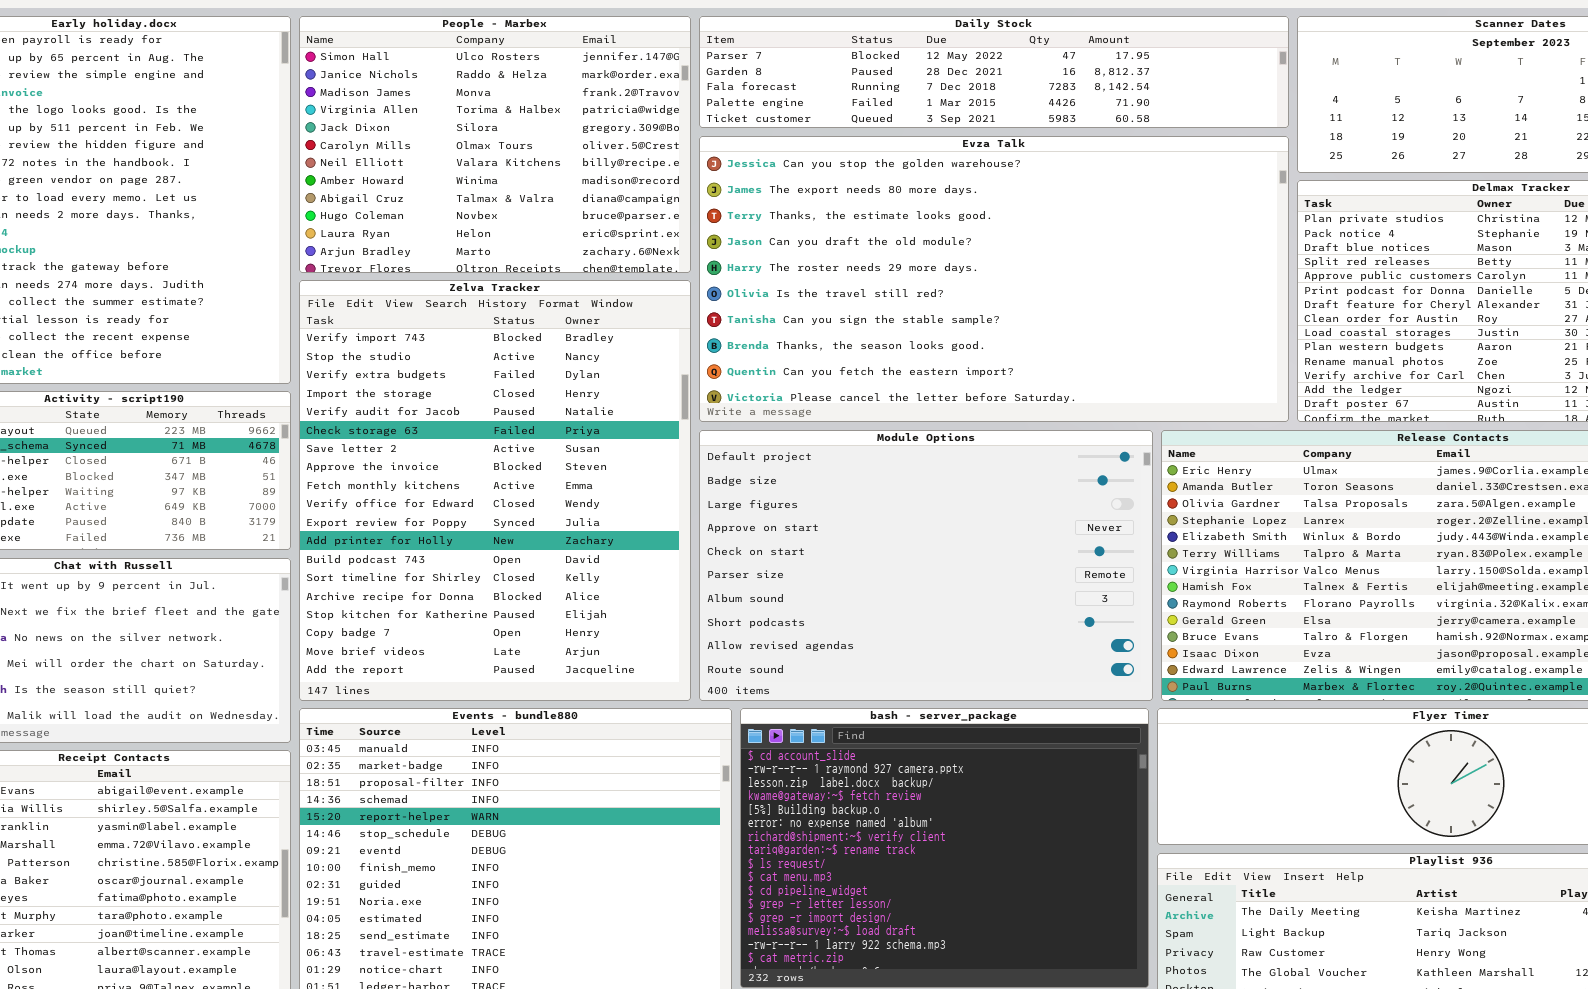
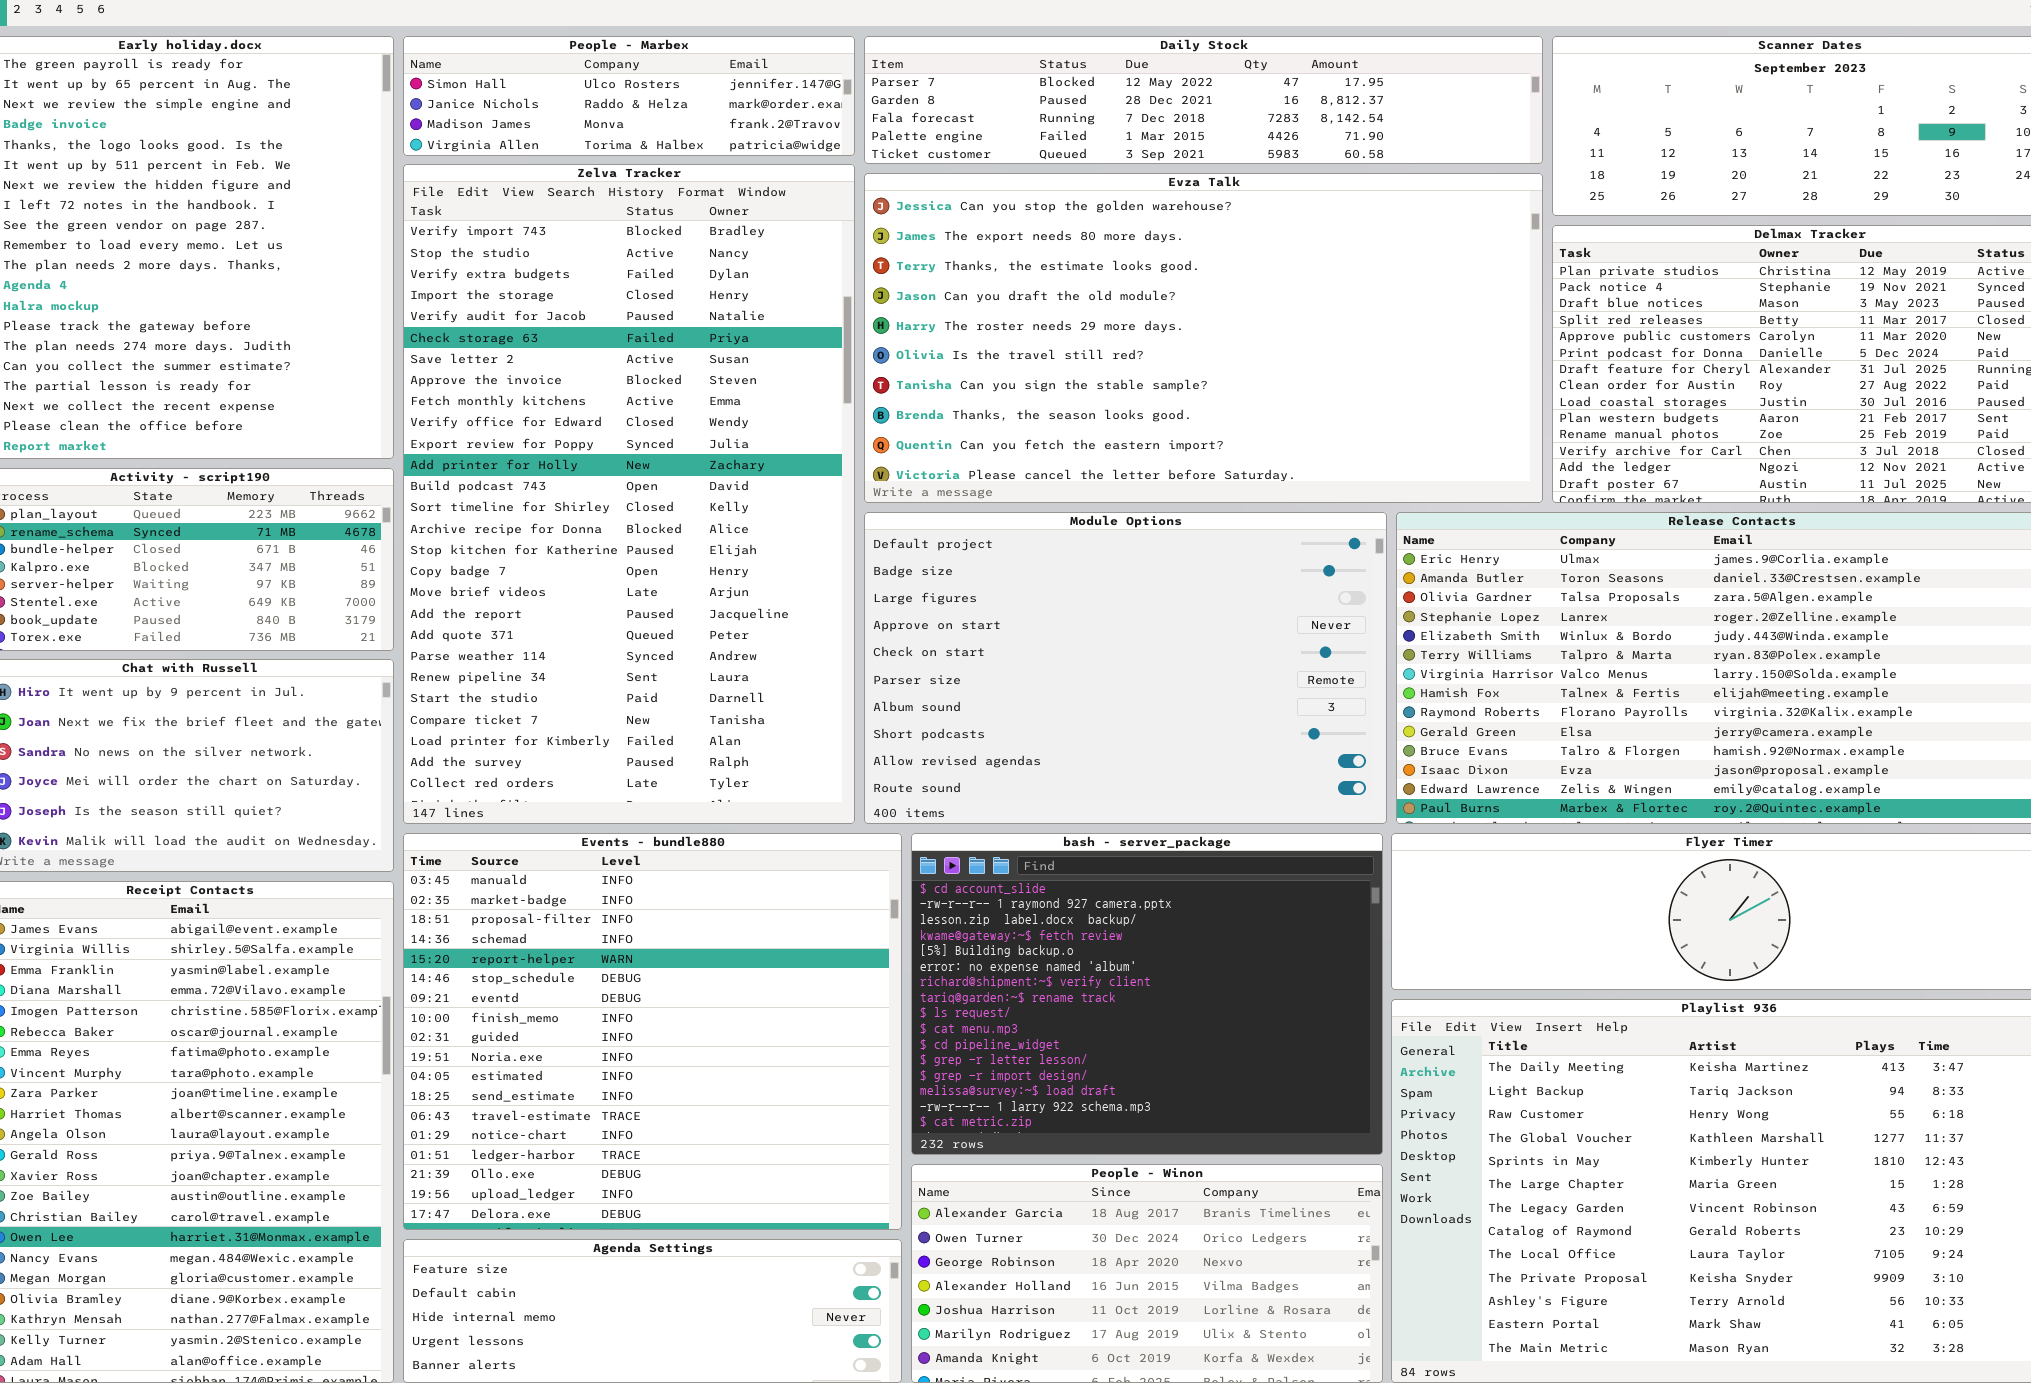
People - Marbex: [299,16,691,273] -> [403,36,855,156], resized
Zelva Tracker: [299,280,691,701] -> [403,164,855,824], resized

